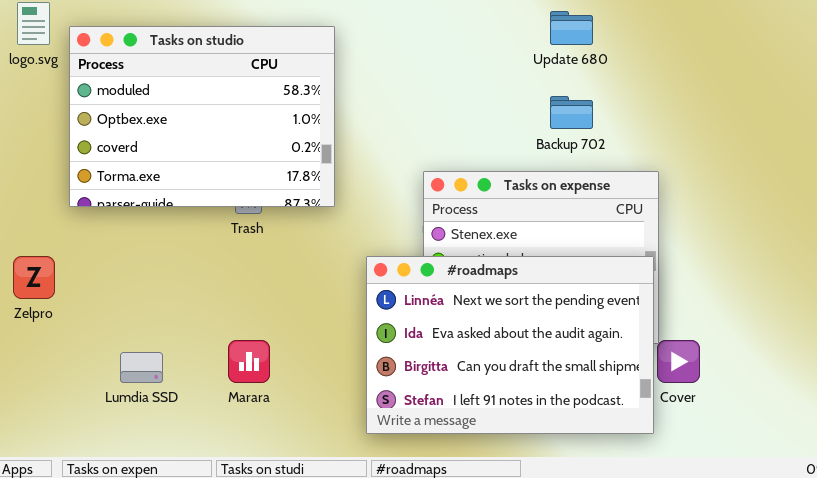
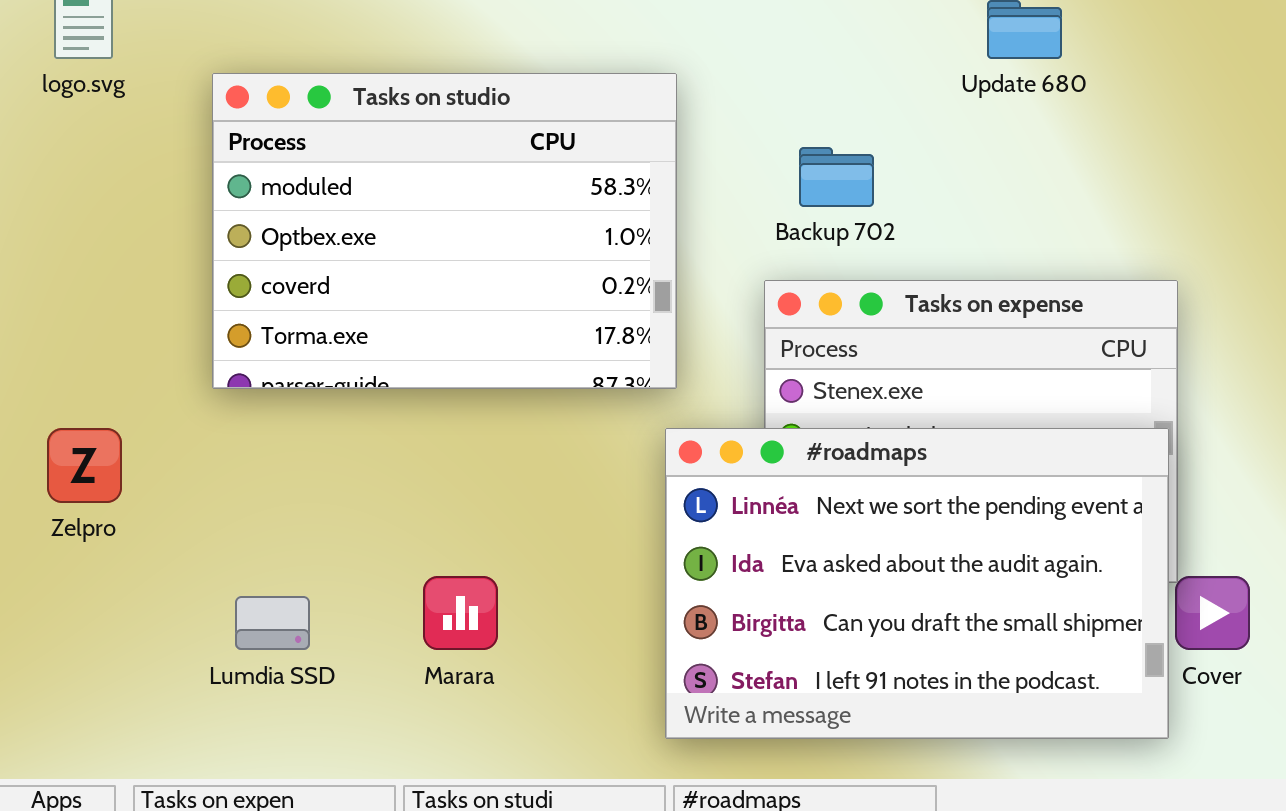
Tasks on studio: [69,26,335,207] -> [212,73,677,389], moved
Backup 702: [550,96,593,129] -> [799,147,874,207], moved

